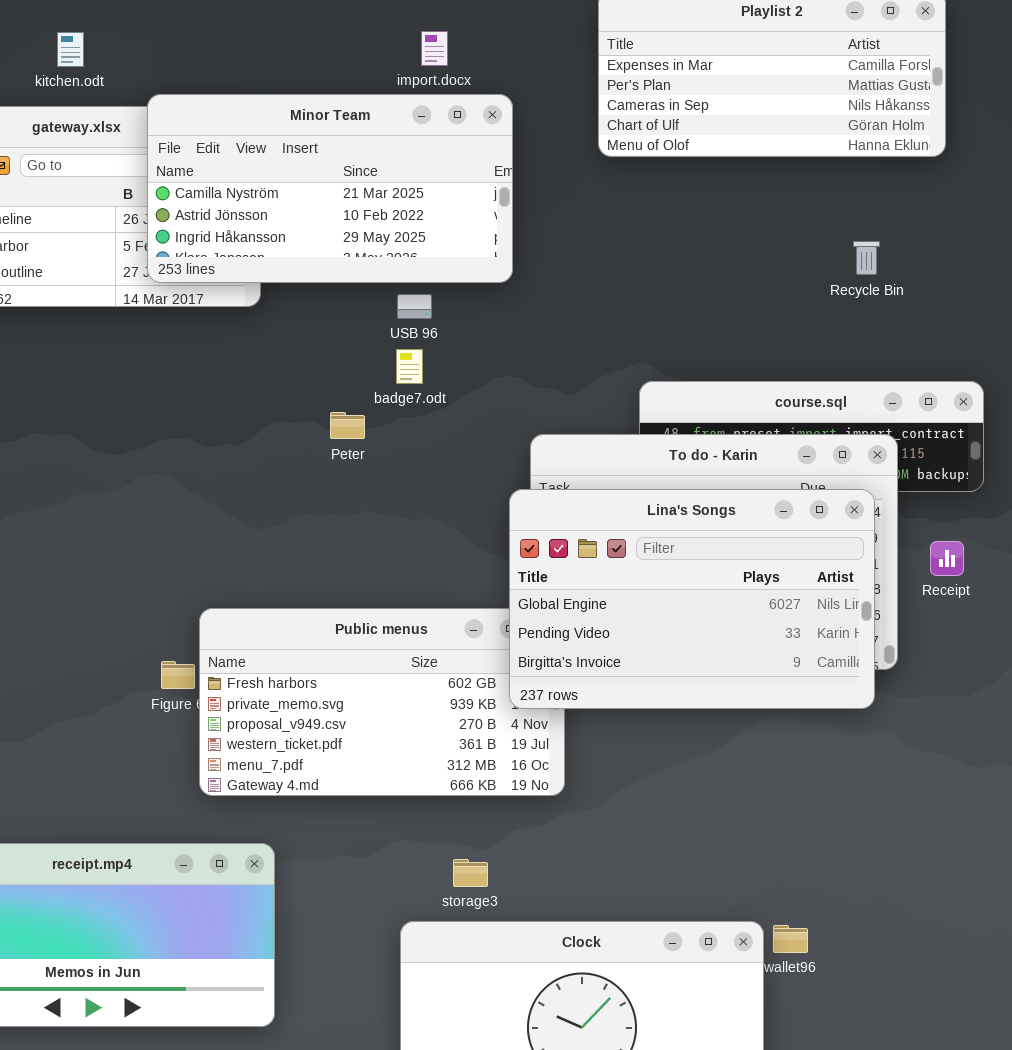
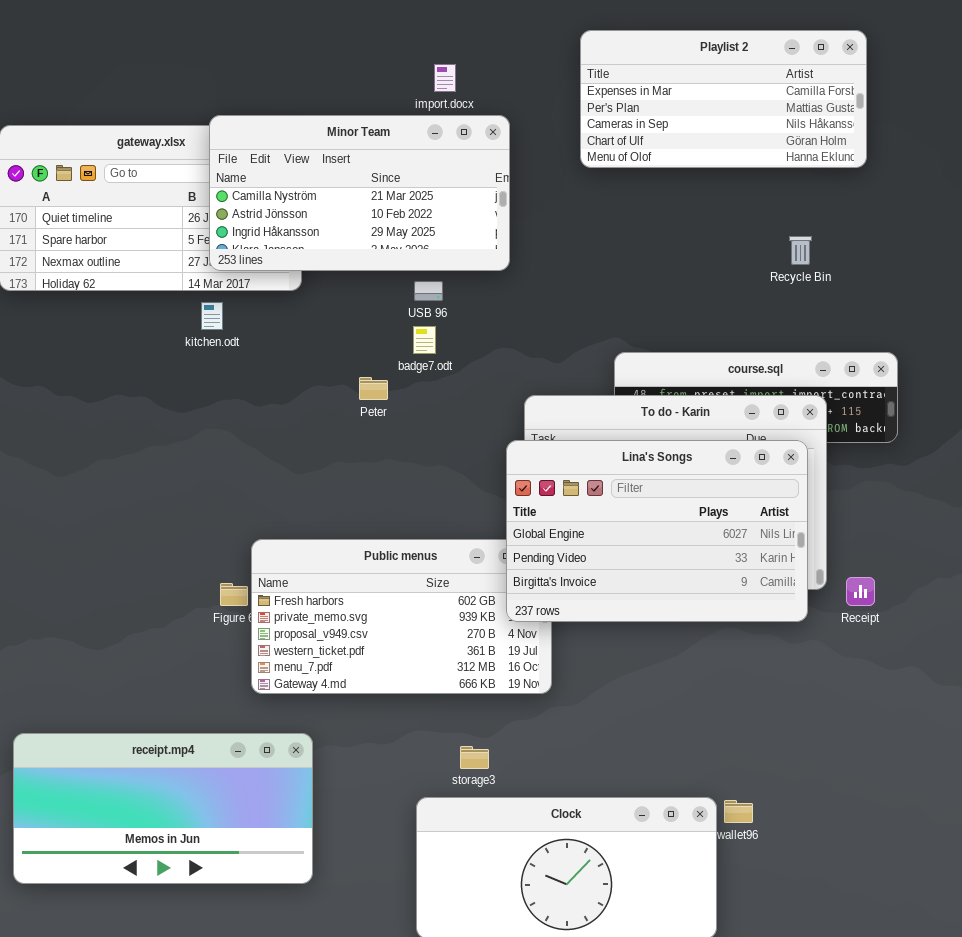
kitchen.odt: [57,32,84,67] -> [201,302,223,330], moved
Receipt: [930,541,964,576] -> [846,577,875,606], moved

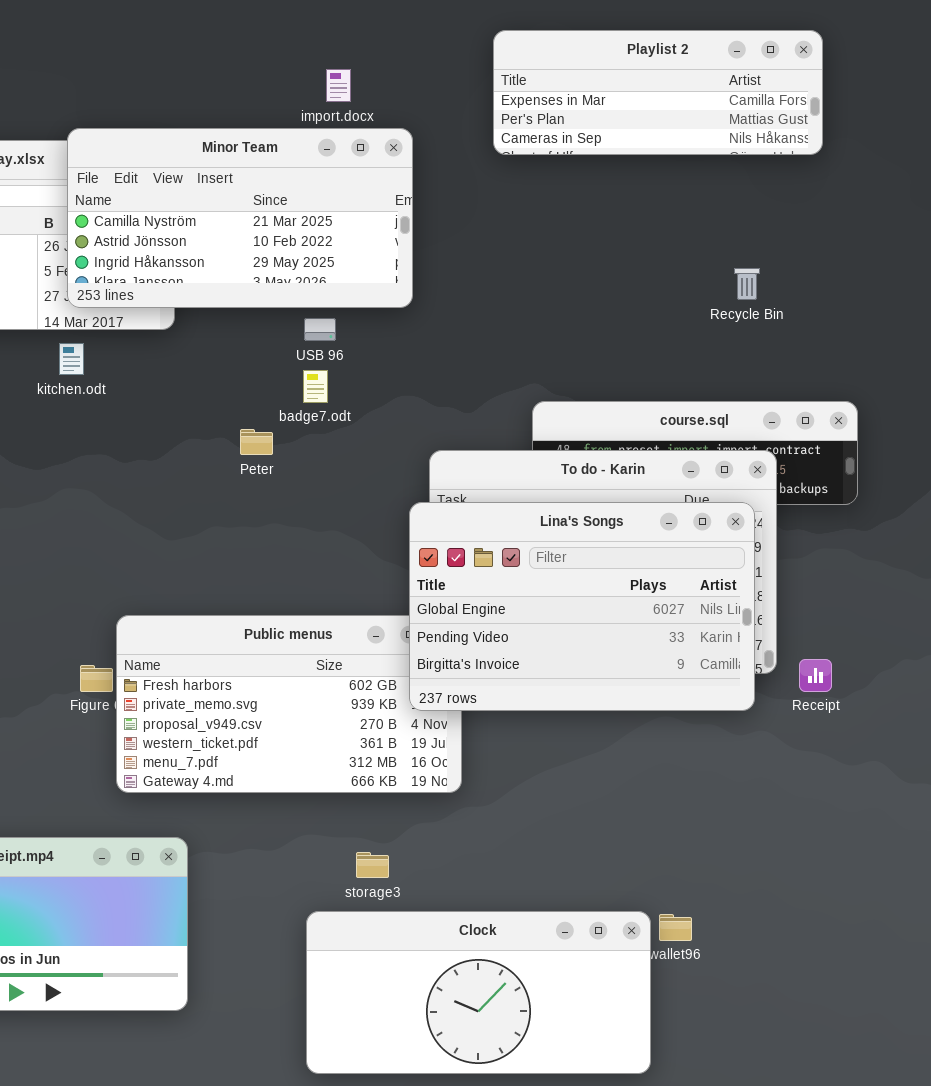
Playlist 2: [580,30,867,168] -> [493,30,823,155], resized

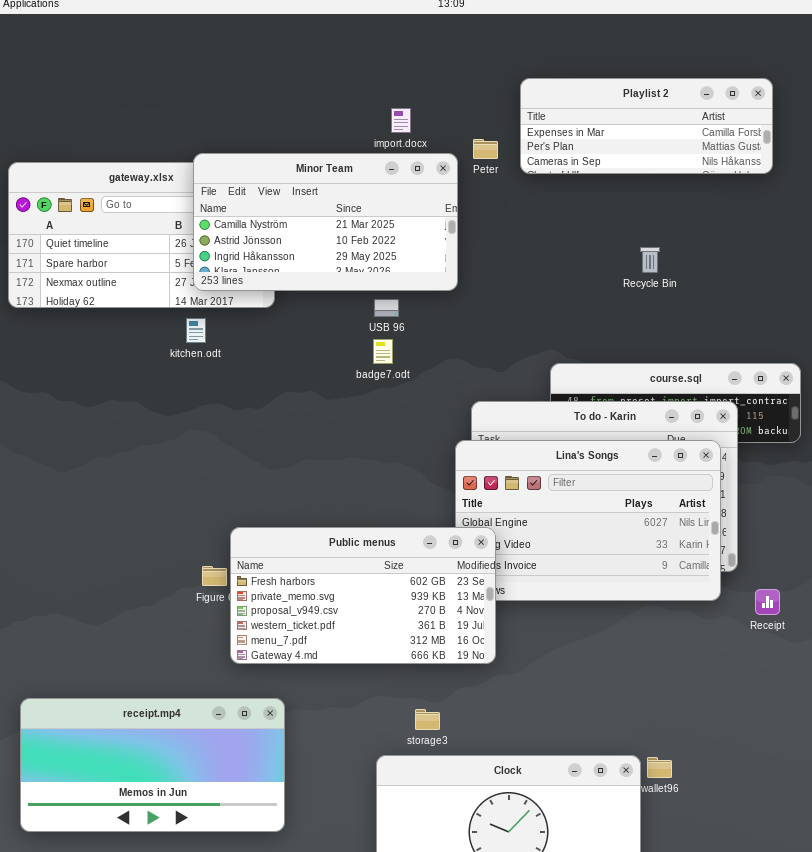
Recycle Bin: [734,268,760,300] -> [640,247,660,273], moved
Peter: [240,429,273,455] -> [473,139,498,159], moved
Public menus: [116,615,462,793] -> [230,527,496,664], raised
Receipt: [799,659,832,692] -> [755,589,780,615], moved

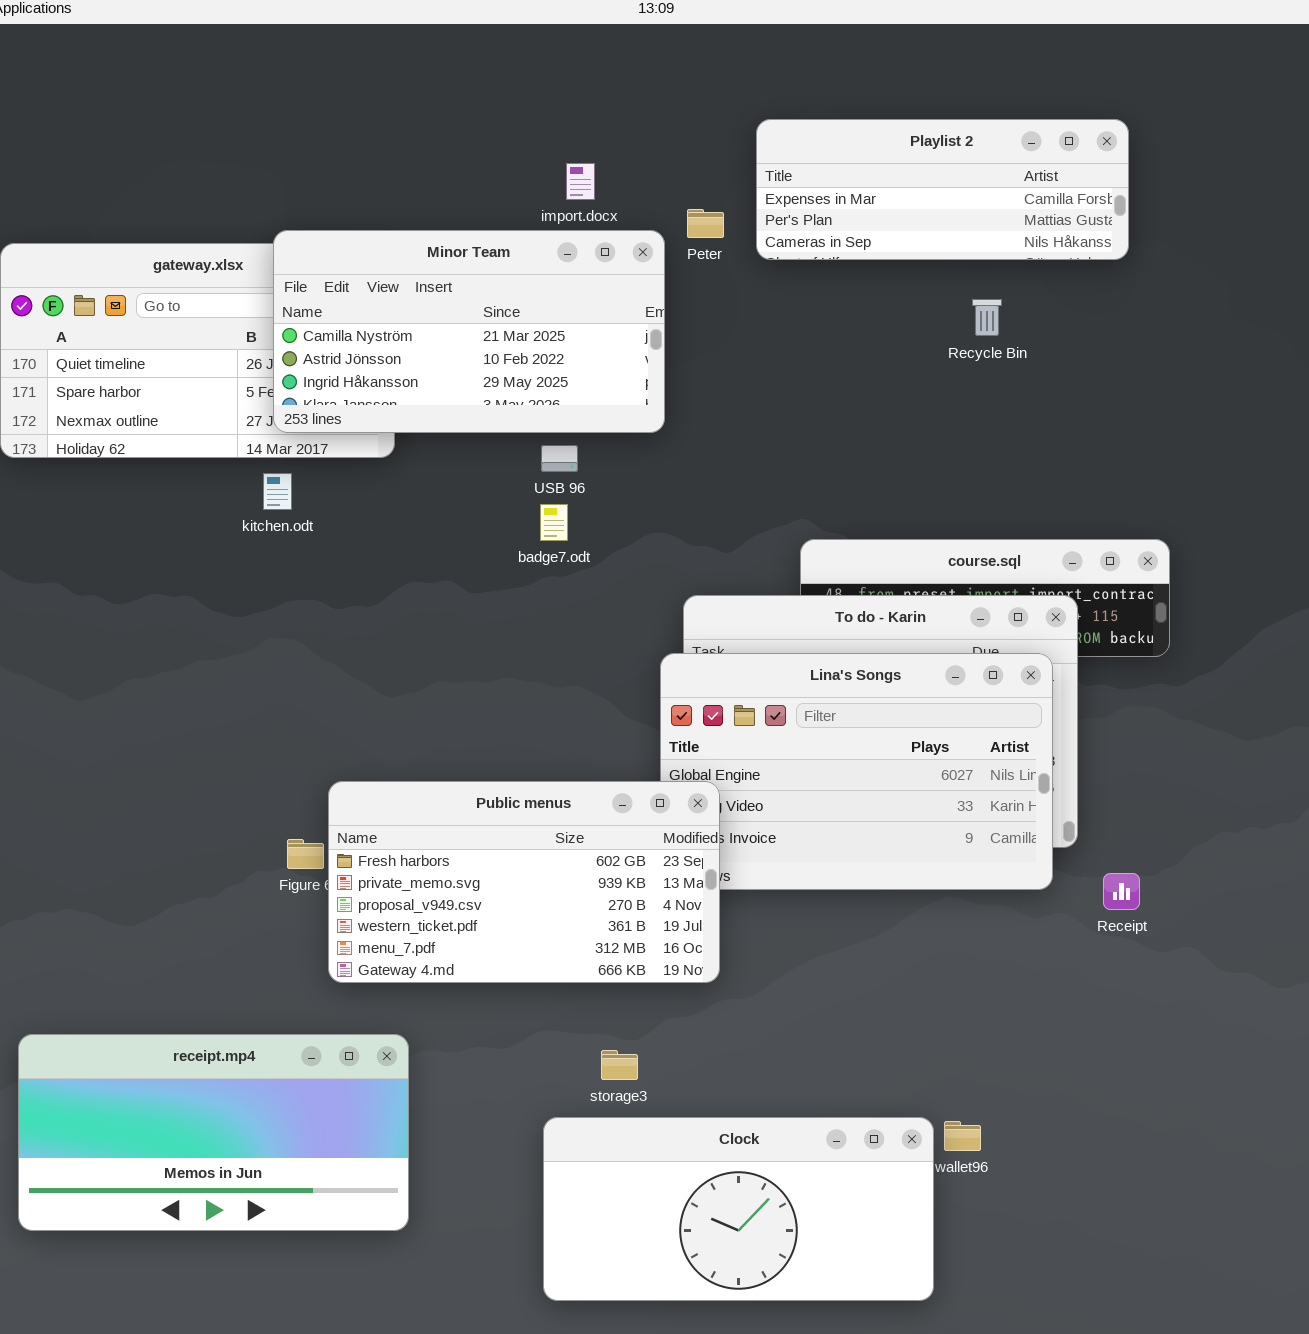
Recycle Bin: [640,247,660,273] -> [972,299,1002,336], moved

